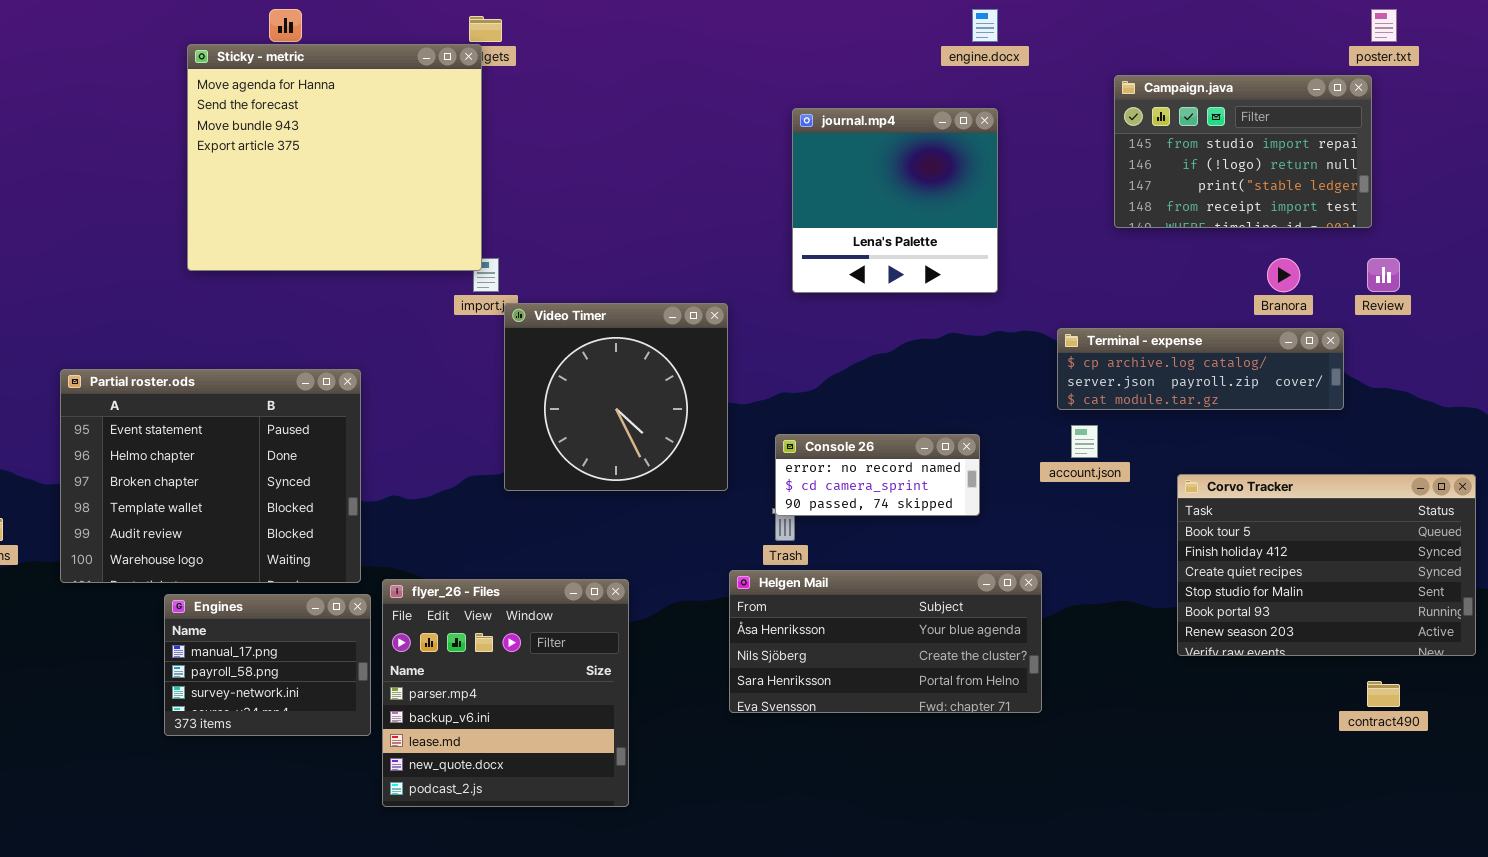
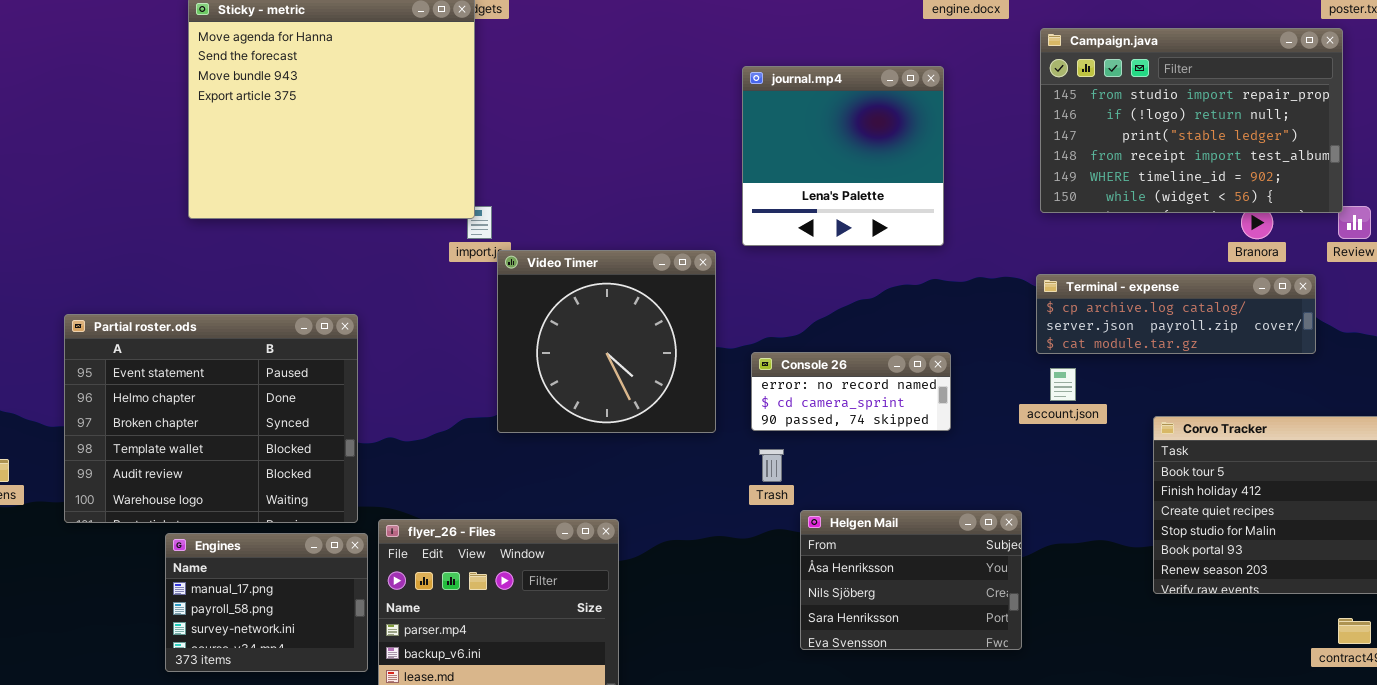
Campaign.java: [1114,75,1372,228] -> [1040,28,1343,213], resized
journal.mp4: [792,108,998,293] -> [742,66,944,246], moved
Console 26: [775,434,980,516] -> [751,352,951,431], moved
Helgen Mail: [729,570,1042,713] -> [800,510,1022,650], resized

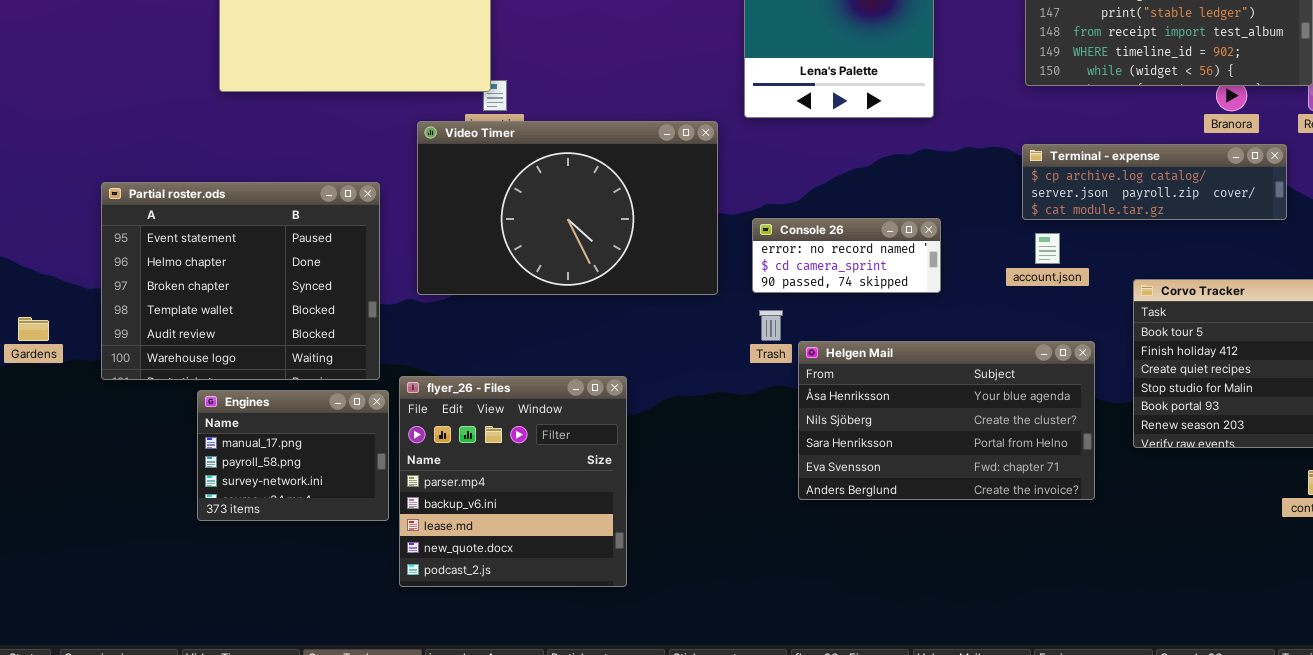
Video Timer: [497,250,716,433] -> [417,121,718,295], resized
Helgen Mail: [800,510,1022,650] -> [798,341,1095,500], resized

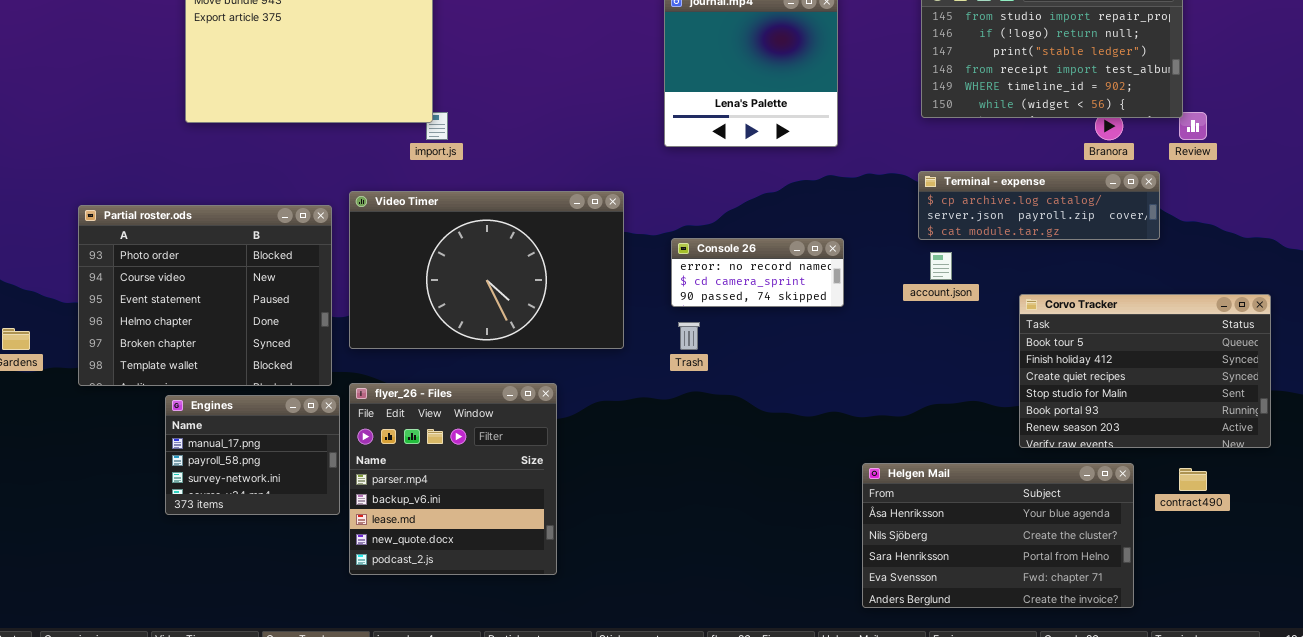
Video Timer: [417,121,718,295] -> [349,191,624,349], moved
Partial roster.ods: [101,182,380,380] -> [78,205,332,386], scrolled up 2 rows
Helgen Mail: [798,341,1095,500] -> [862,463,1134,608], moved

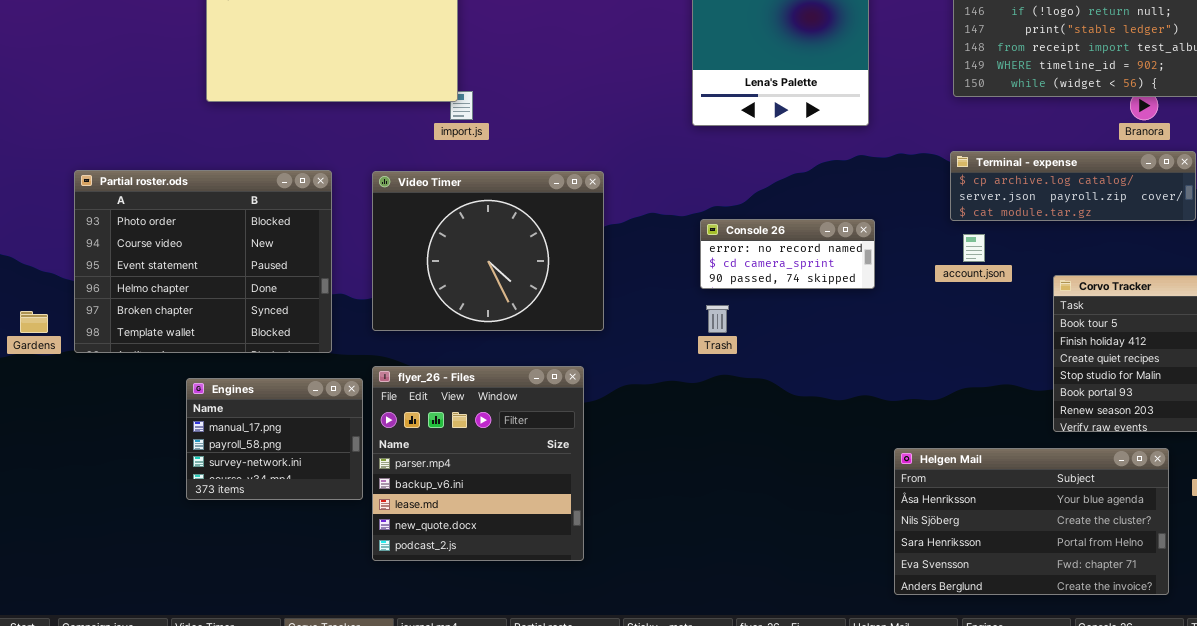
Video Timer: [349,191,624,349] -> [372,171,604,331], resized
Partial roster.ods: [78,205,332,386] -> [74,170,332,353], moved

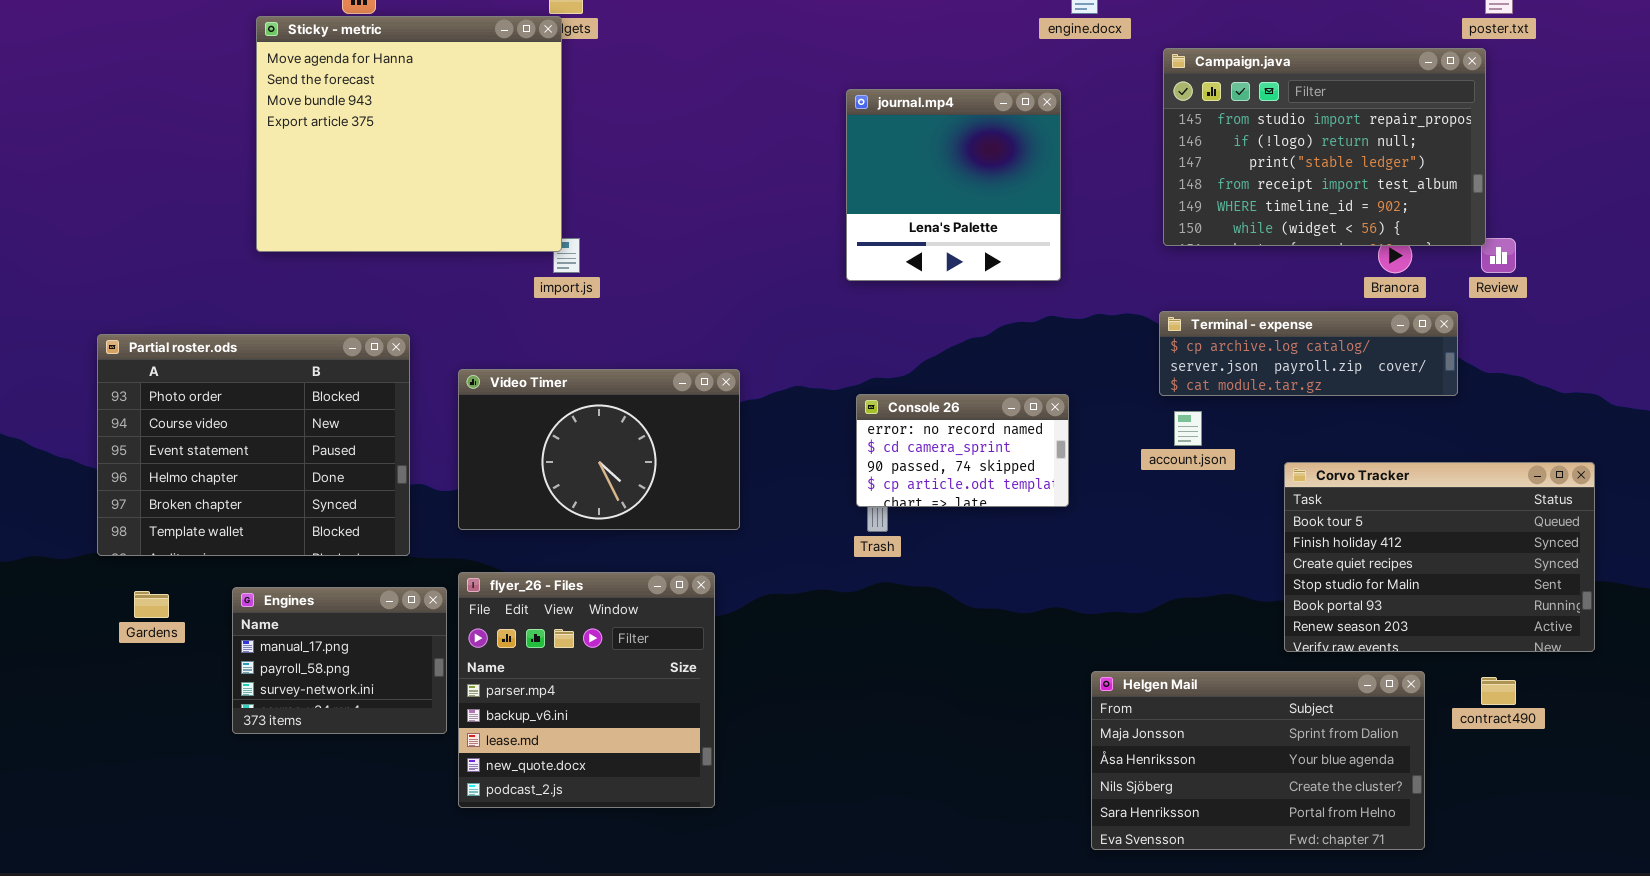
Video Timer: [372,171,604,331] -> [458,369,740,530], resized
Console 26: [700,219,875,289] -> [856,394,1069,507], resized
Gardens: [20,311,48,333] -> [134,591,169,618], moved
Helgen Mail: [894,448,1169,595] -> [1091,671,1425,850], scrolled up 1 row

